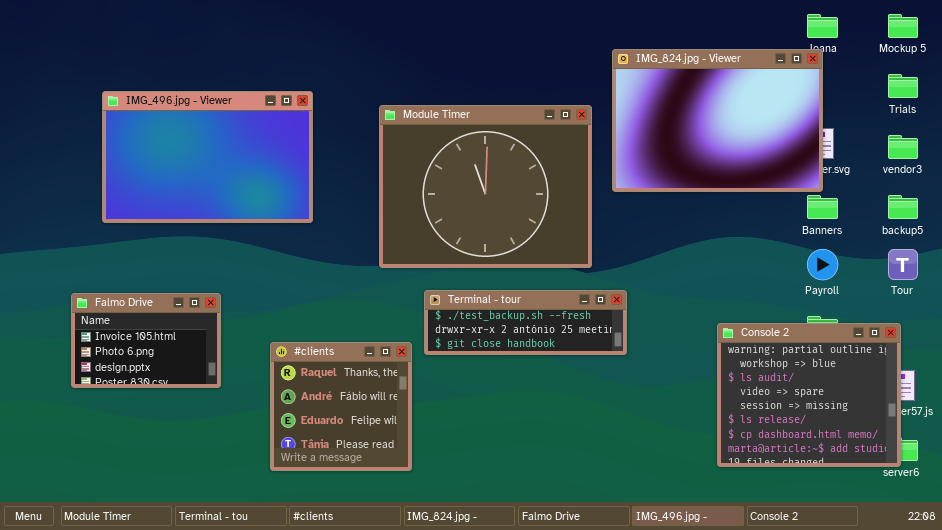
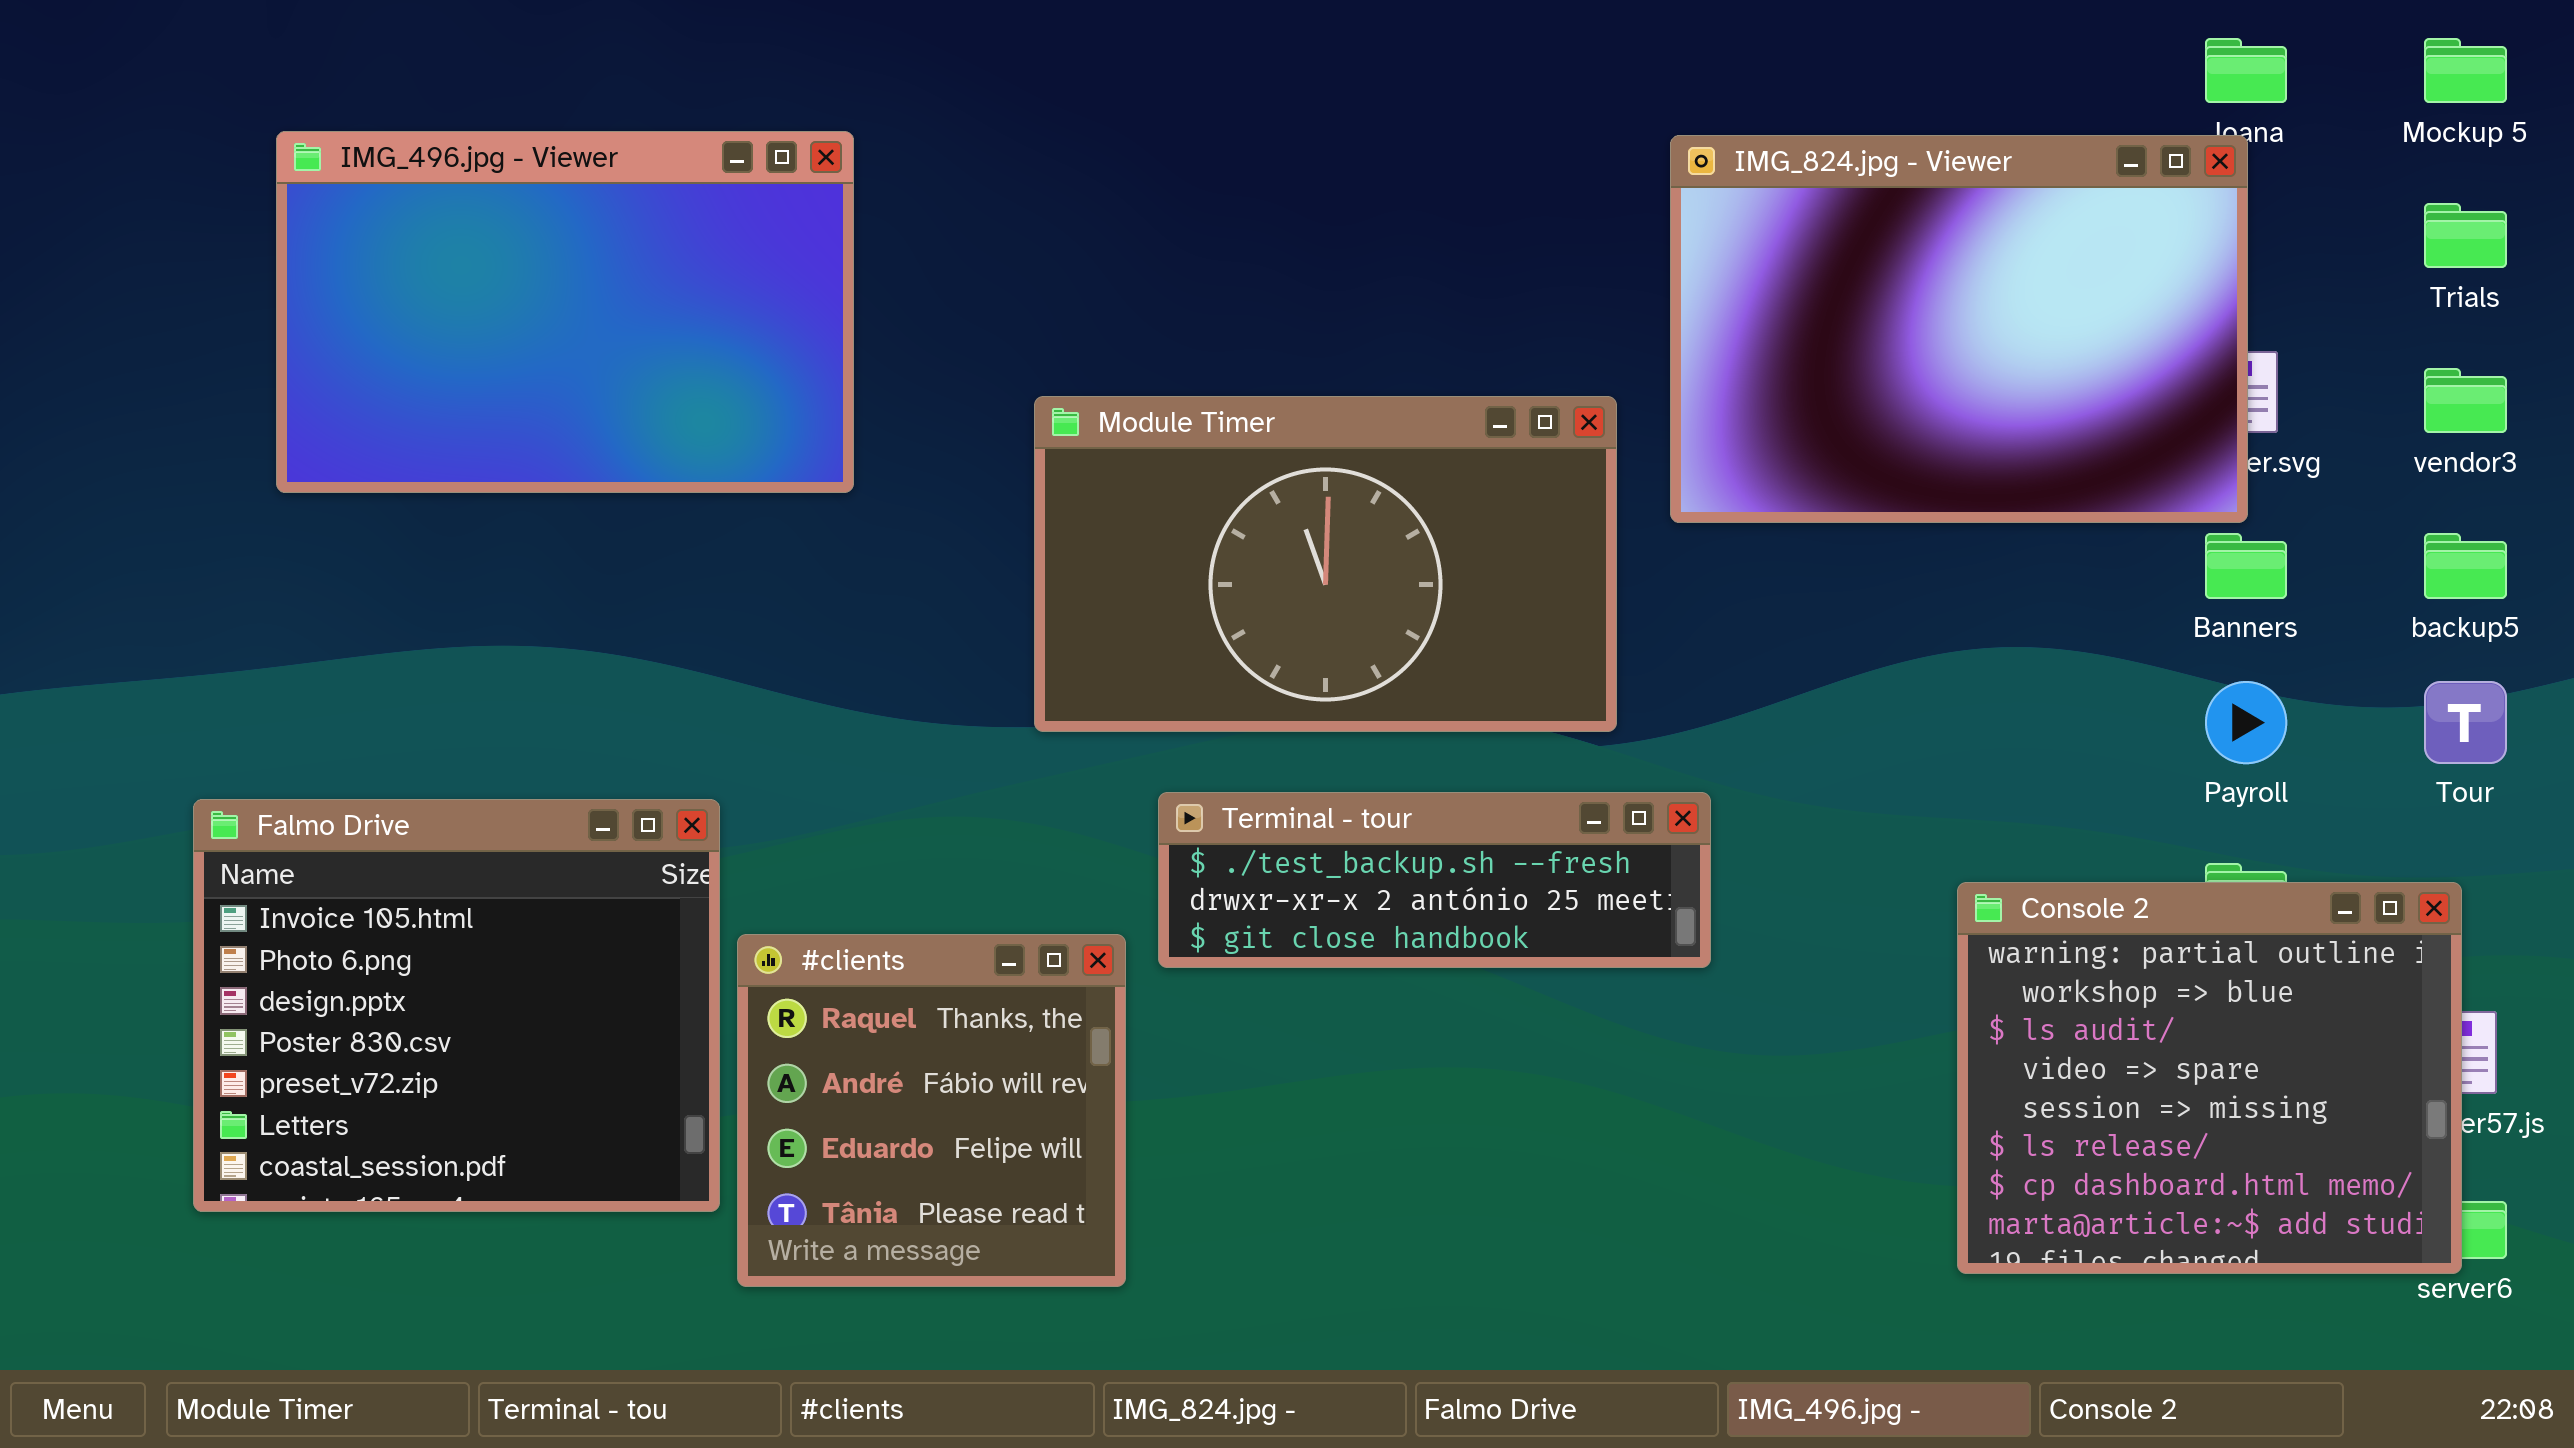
IMG_496.jpg - Viewer: [102,91,313,223] -> [276,131,854,493], moved
Module Timer: [379,105,592,268] -> [1034,396,1617,732], resized
Falmo Drive: [71,293,221,388] -> [193,799,720,1212], resized

